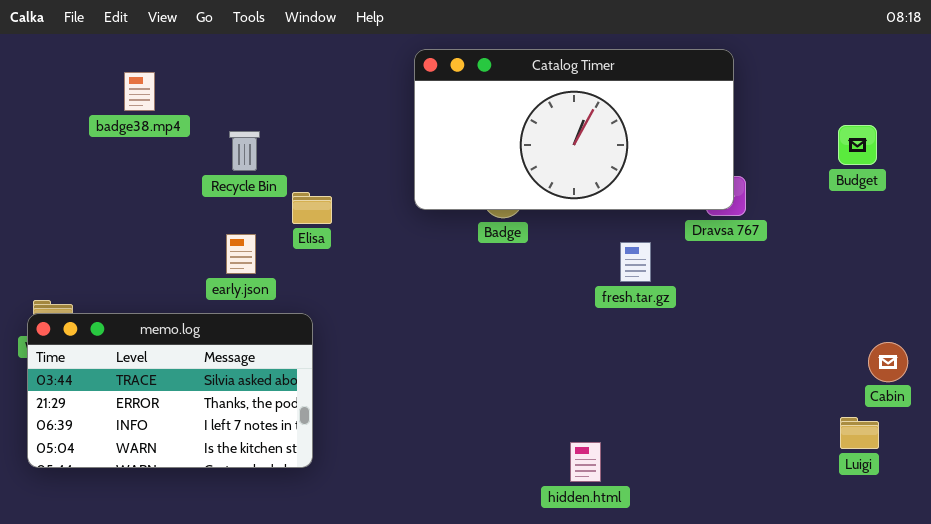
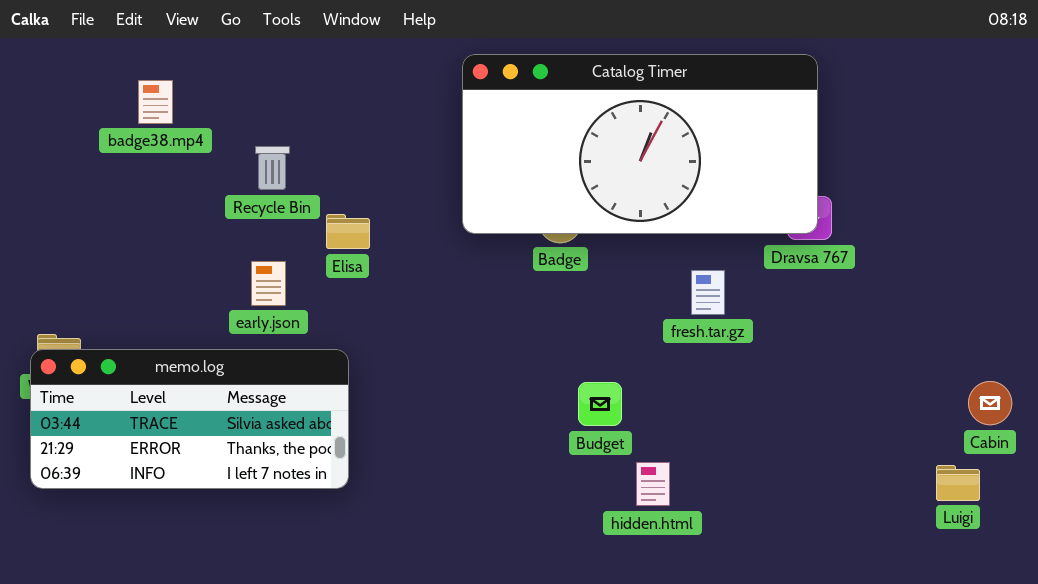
Budget: [838,125,877,165] -> [578,382,622,426], moved
memo.log: [27,313,313,468] -> [30,349,349,489], resized
hidden.html: [570,442,601,482] -> [636,462,670,506], moved

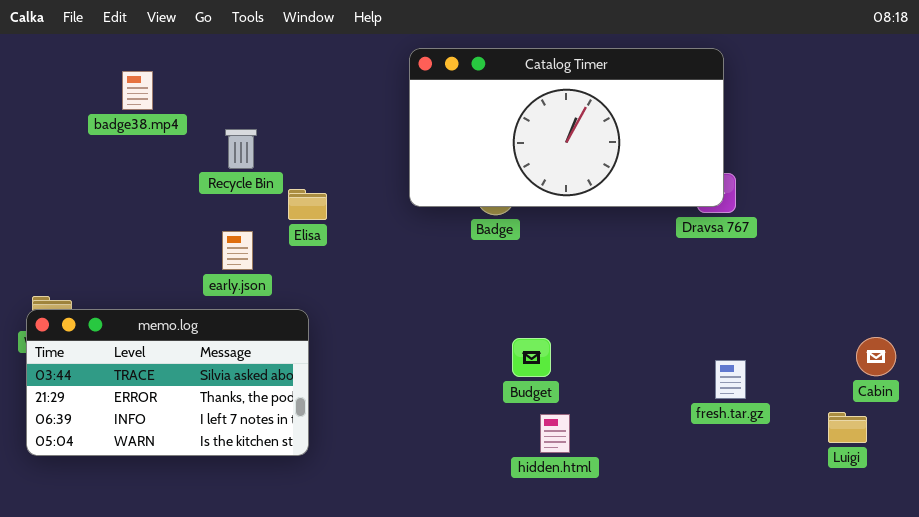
fresh.tar.gz: [691,270,725,315] -> [715,360,746,399], moved
memo.log: [30,349,349,489] -> [26,309,309,456], resized
hidden.html: [636,462,670,506] -> [540,414,570,453], moved

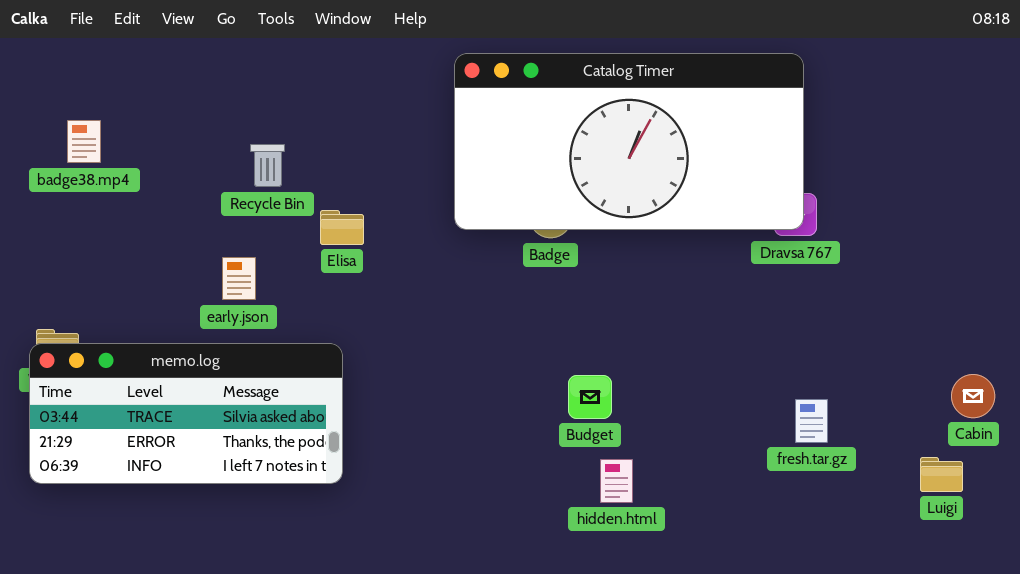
badge38.mp4: [122,71,153,110] -> [67,120,101,163], moved
early.json: [222,231,253,270] -> [222,257,256,300], moved
memo.log: [26,309,309,456] -> [29,343,343,484], resized

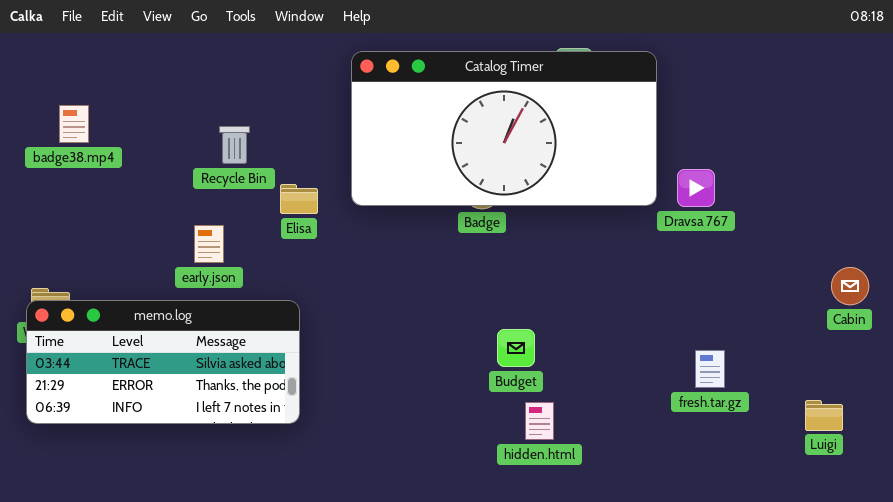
Catalog Timer: [454,53,804,230] -> [351,51,657,206], moved
Cabin: [951,374,995,418] -> [831,267,869,305], moved

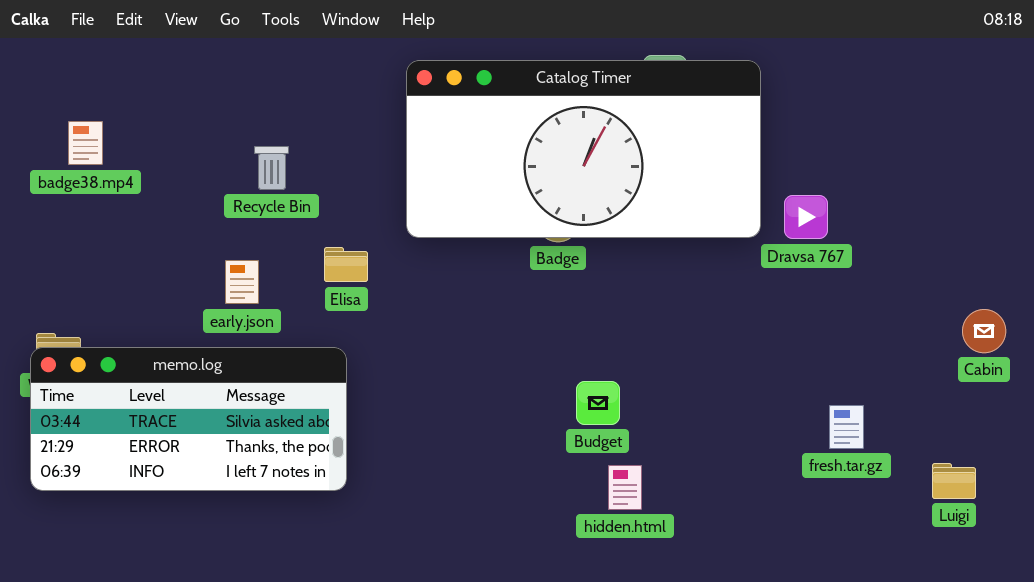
Elisa: [280,184,318,214] -> [324,247,368,282], moved
fresh.tar.gz: [695,350,725,388] -> [829,405,864,449], moved

